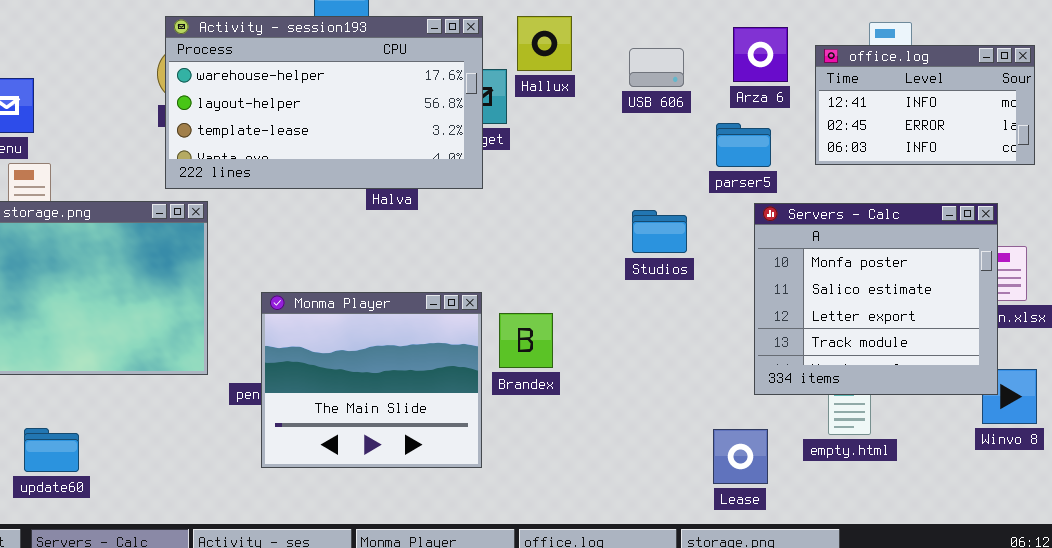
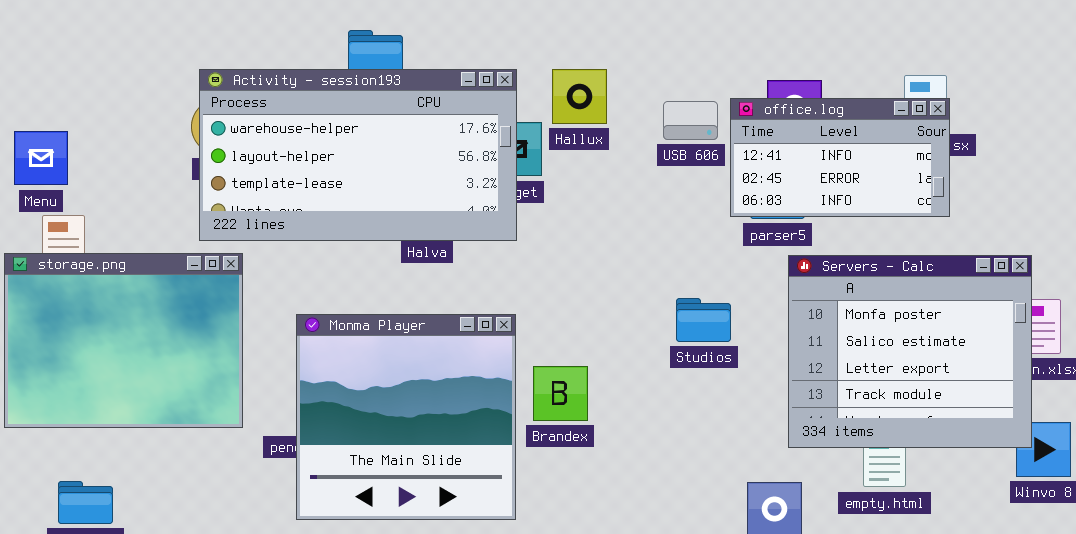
office.log: [815,45,1035,165] -> [730,98,950,217], moved
Studios: [632,210,687,253] -> [676,298,731,342], moved
Monma Player: [261,292,482,468] -> [296,314,516,520], resized

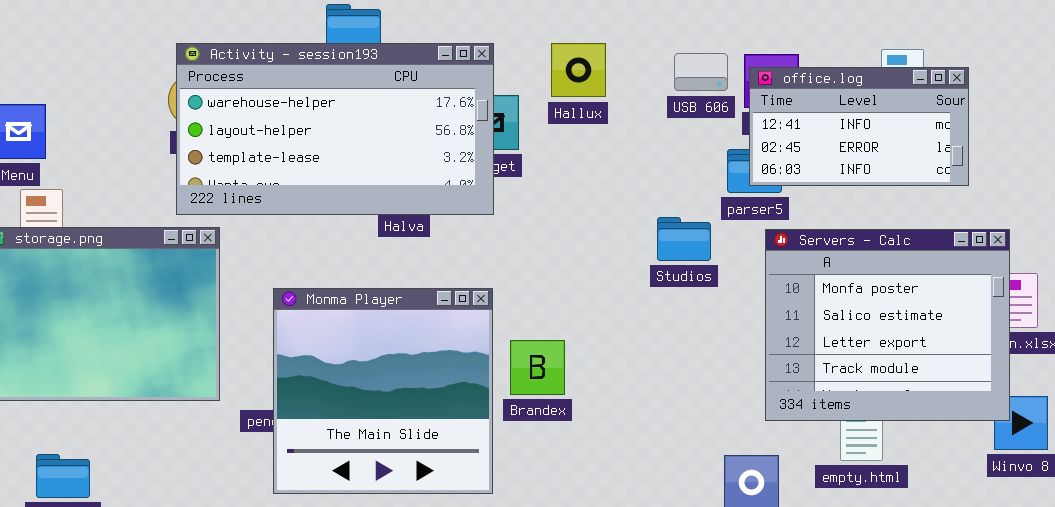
Hallux: [552,69,607,124] -> [551,43,606,97], moved
office.log: [730,98,950,217] -> [749,67,969,186], moved
USB 606: [663,101,718,140] -> [674,53,728,91], moved
Studios: [676,298,731,342] -> [657,217,711,261], moved

